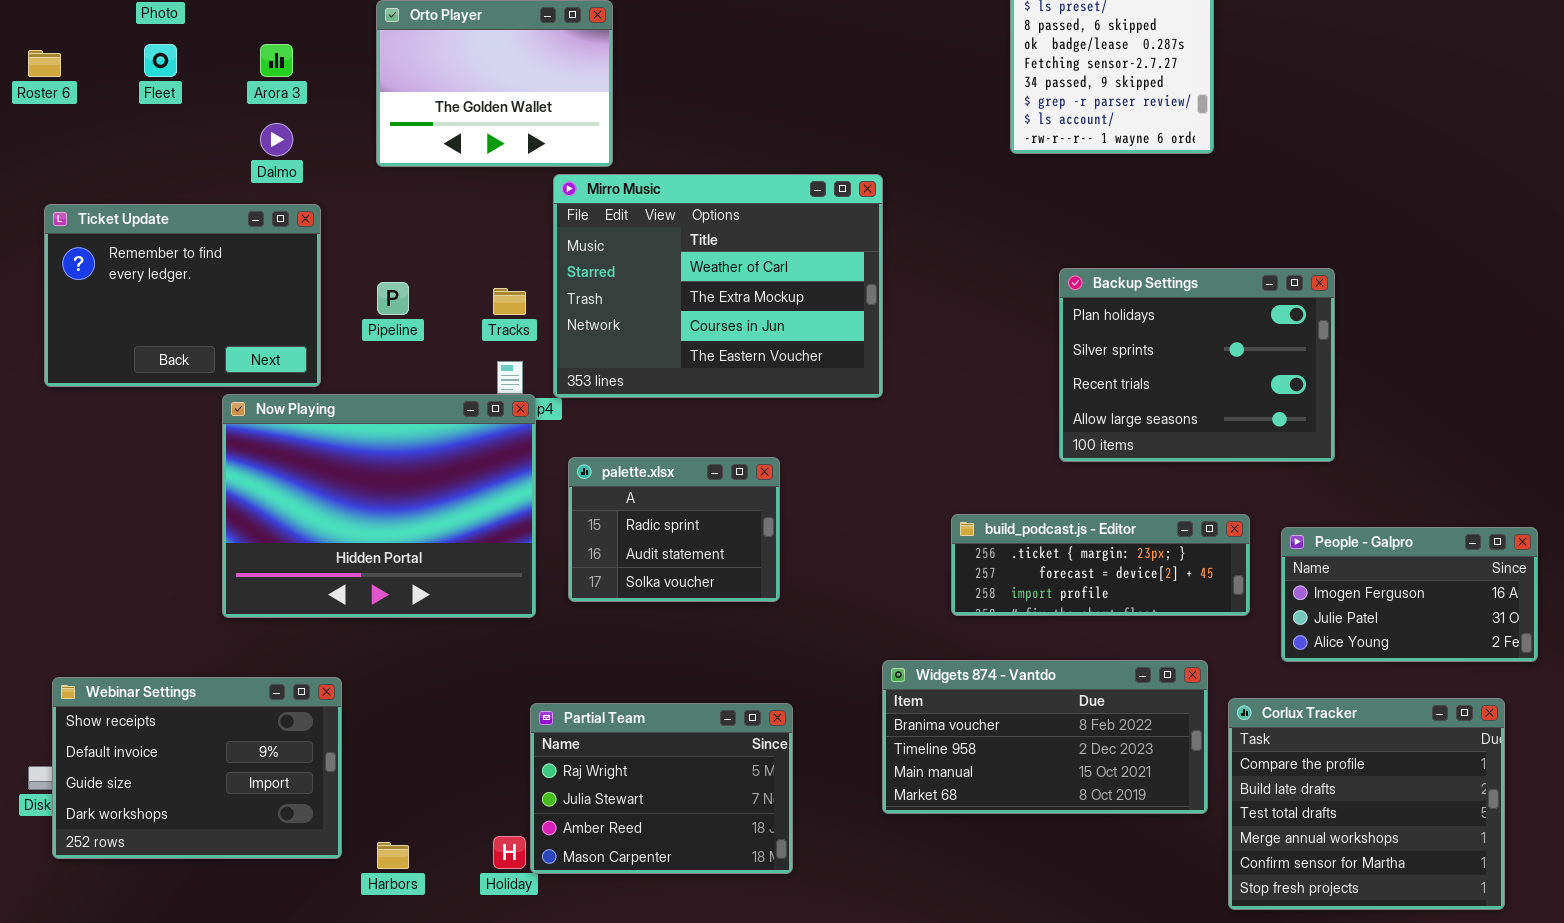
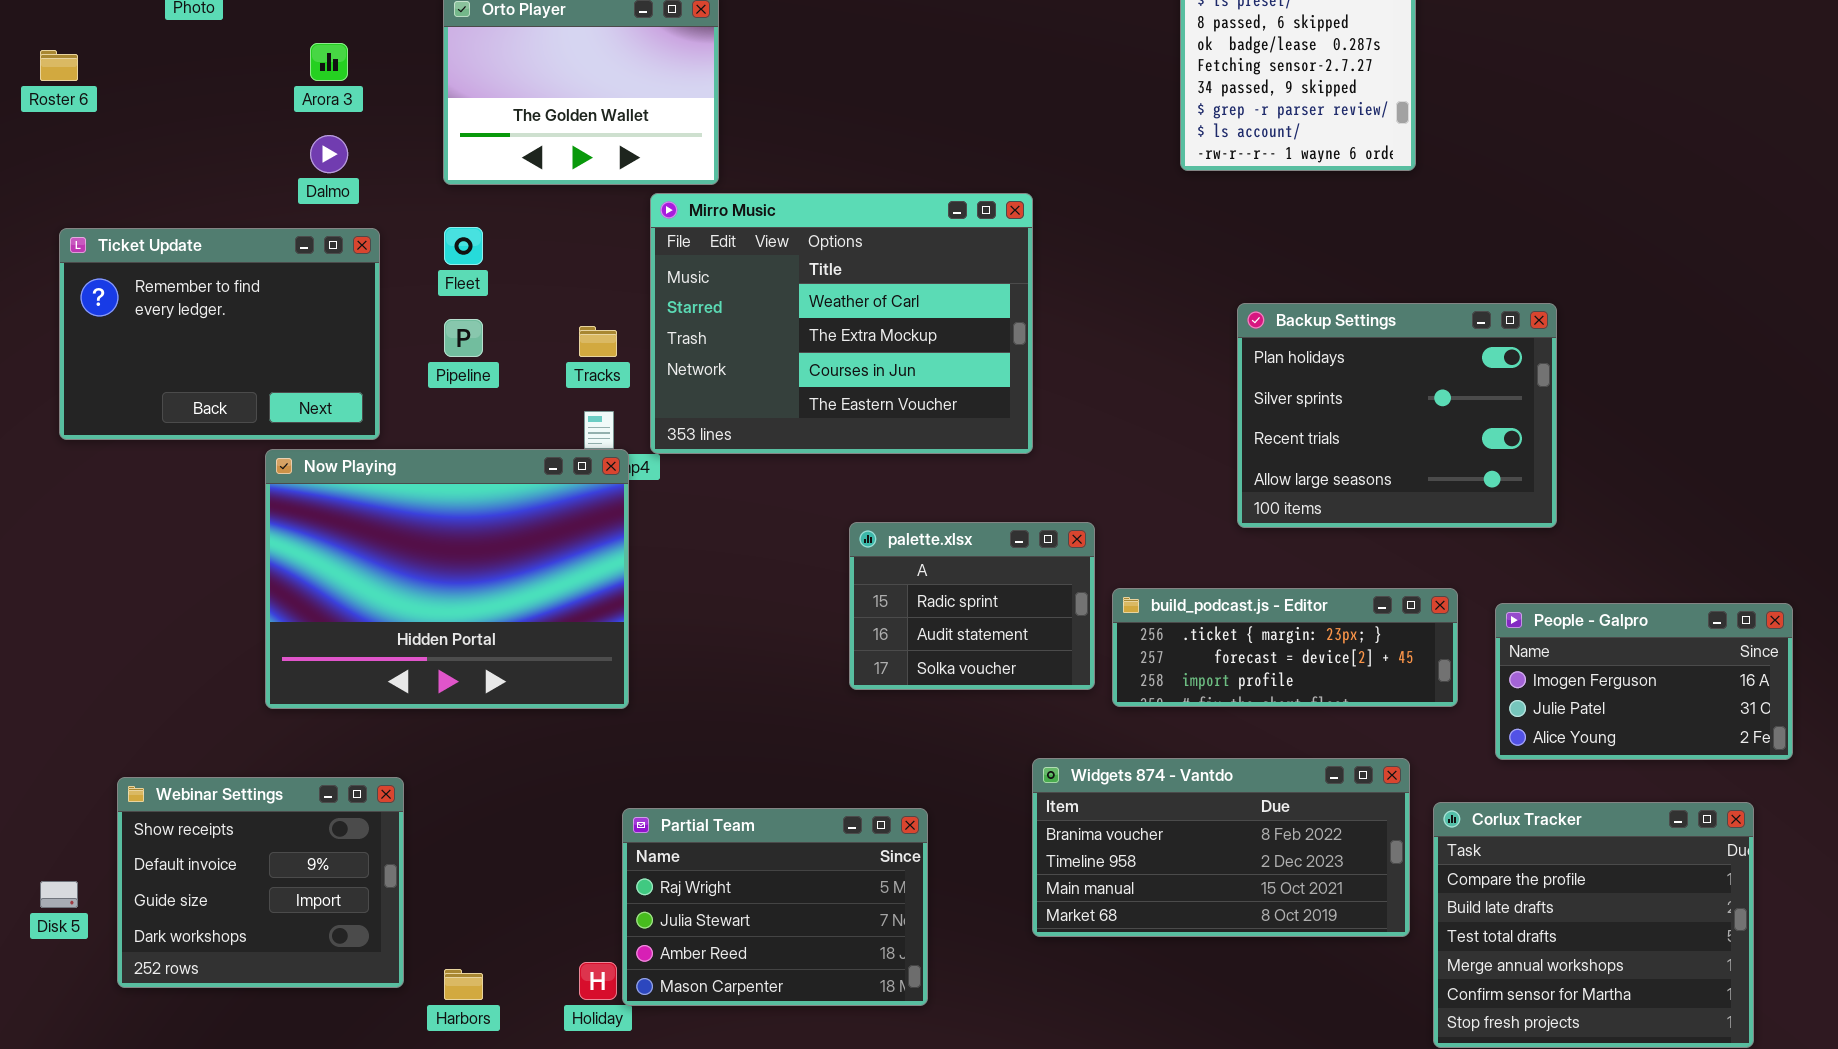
Fleet: [144,44,177,77] -> [444,227,483,265], moved
palette.xlsx: [568,457,780,602] -> [849,522,1095,690], moved
Webinar Settings: [52,677,342,859] -> [117,777,404,988], resized

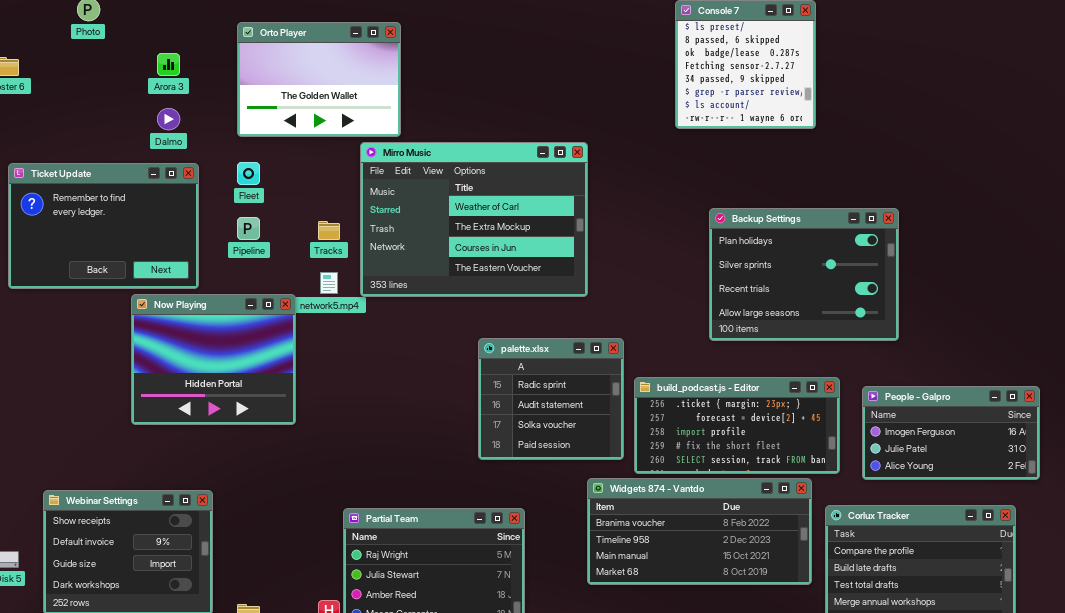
Now Playing: [265,449,629,709] -> [131,294,296,425], resized
palette.xlsx: [849,522,1095,690] -> [478,338,624,460], resized
build_podcast.js - Editor: [1112,588,1458,707] -> [634,377,840,474], resized

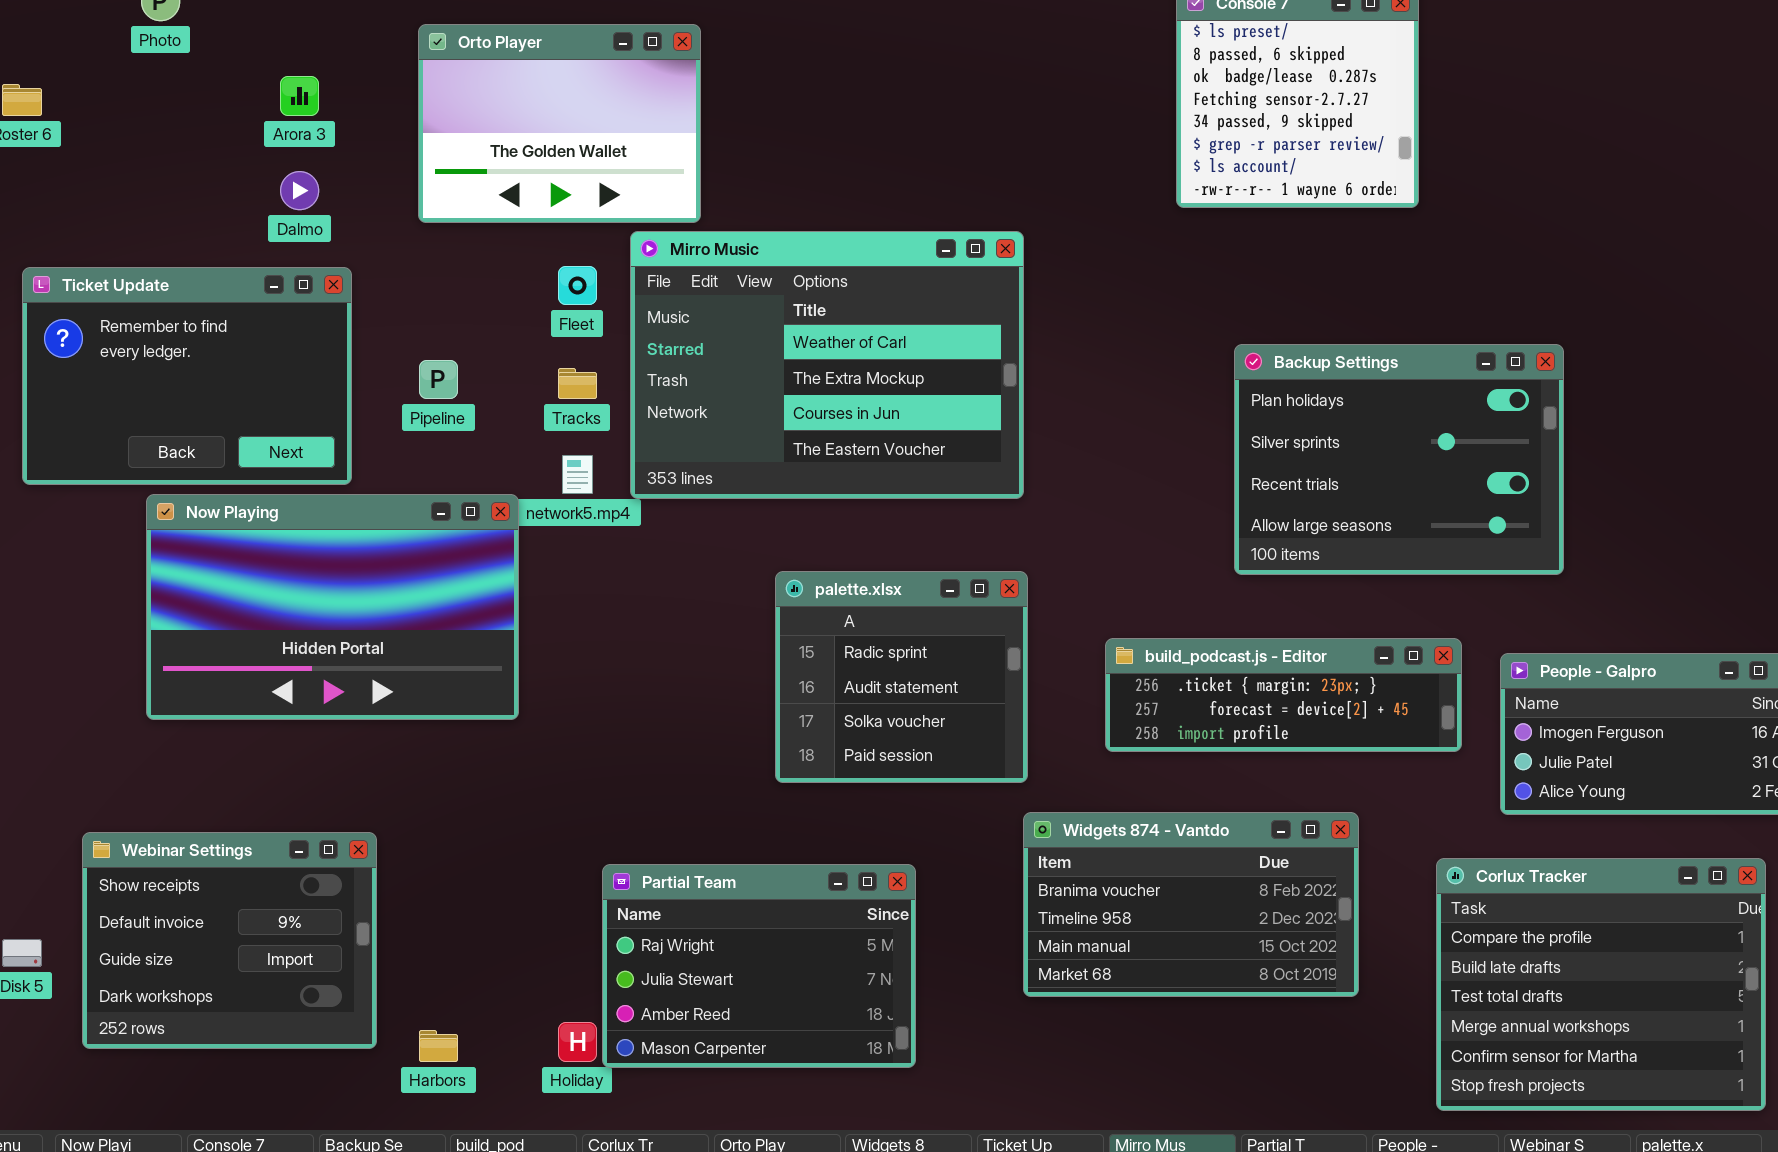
Fleet: [237,162,260,185] -> [558,266,597,305], moved
Now Playing: [131,294,296,425] -> [146,494,519,720], resized
palette.xlsx: [478,338,624,460] -> [775,571,1028,783], moved
build_podcast.js - Editor: [634,377,840,474] -> [1105,638,1462,752], resized
Widgets 874 - Vantdo: [587,478,812,585] -> [1023,812,1359,997], resized

